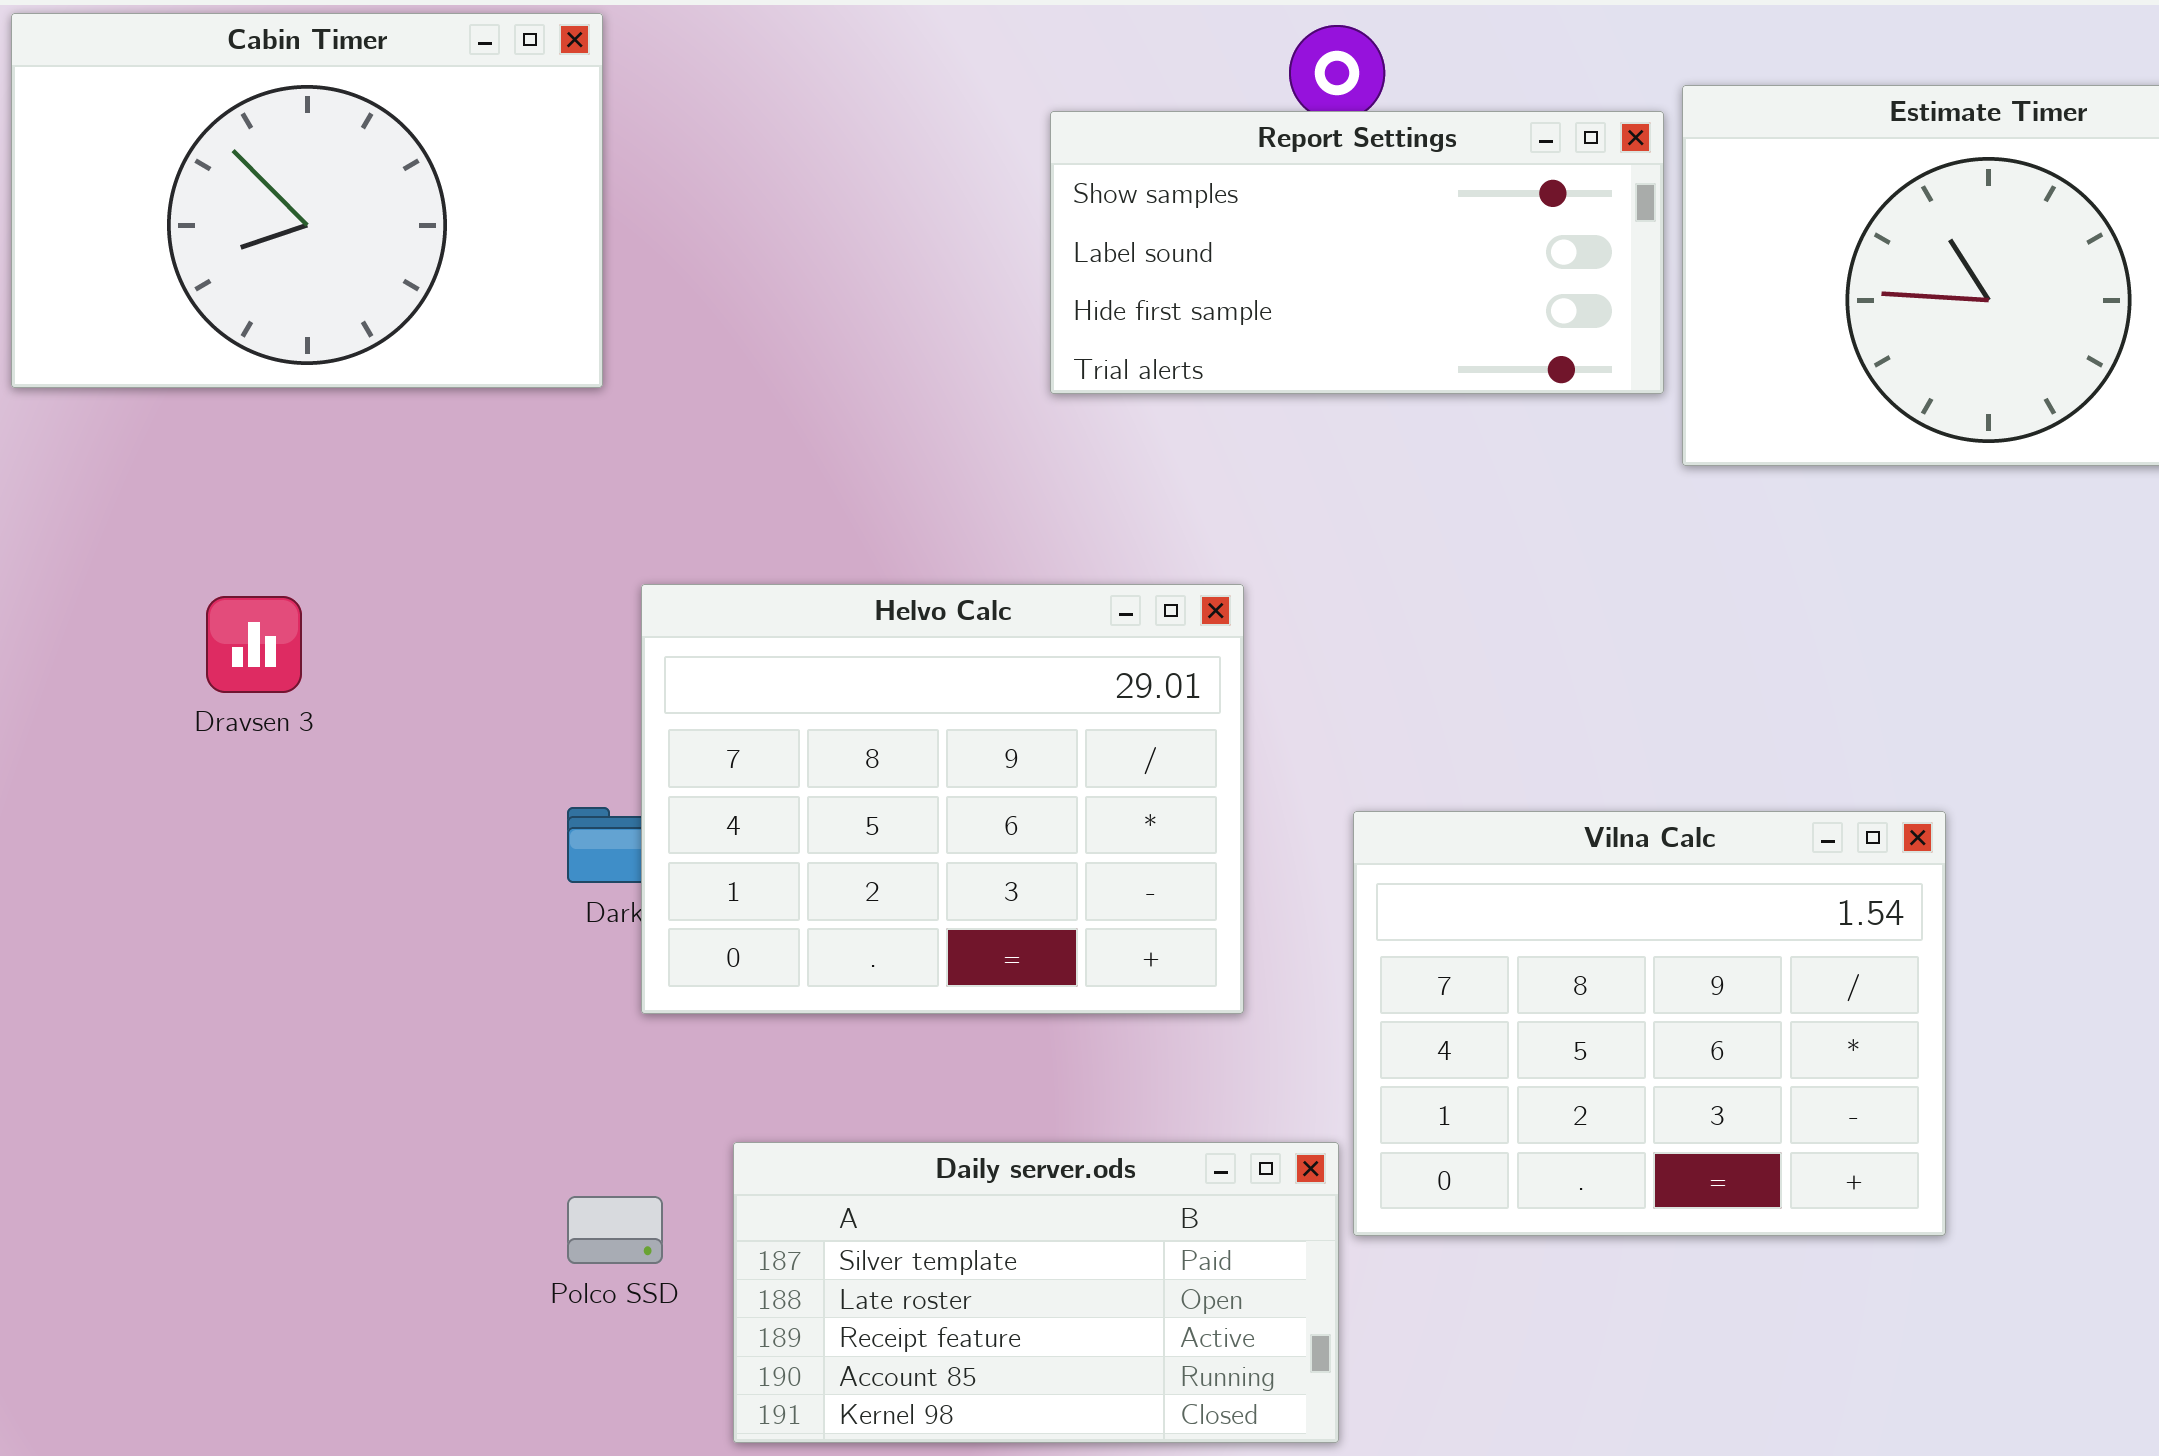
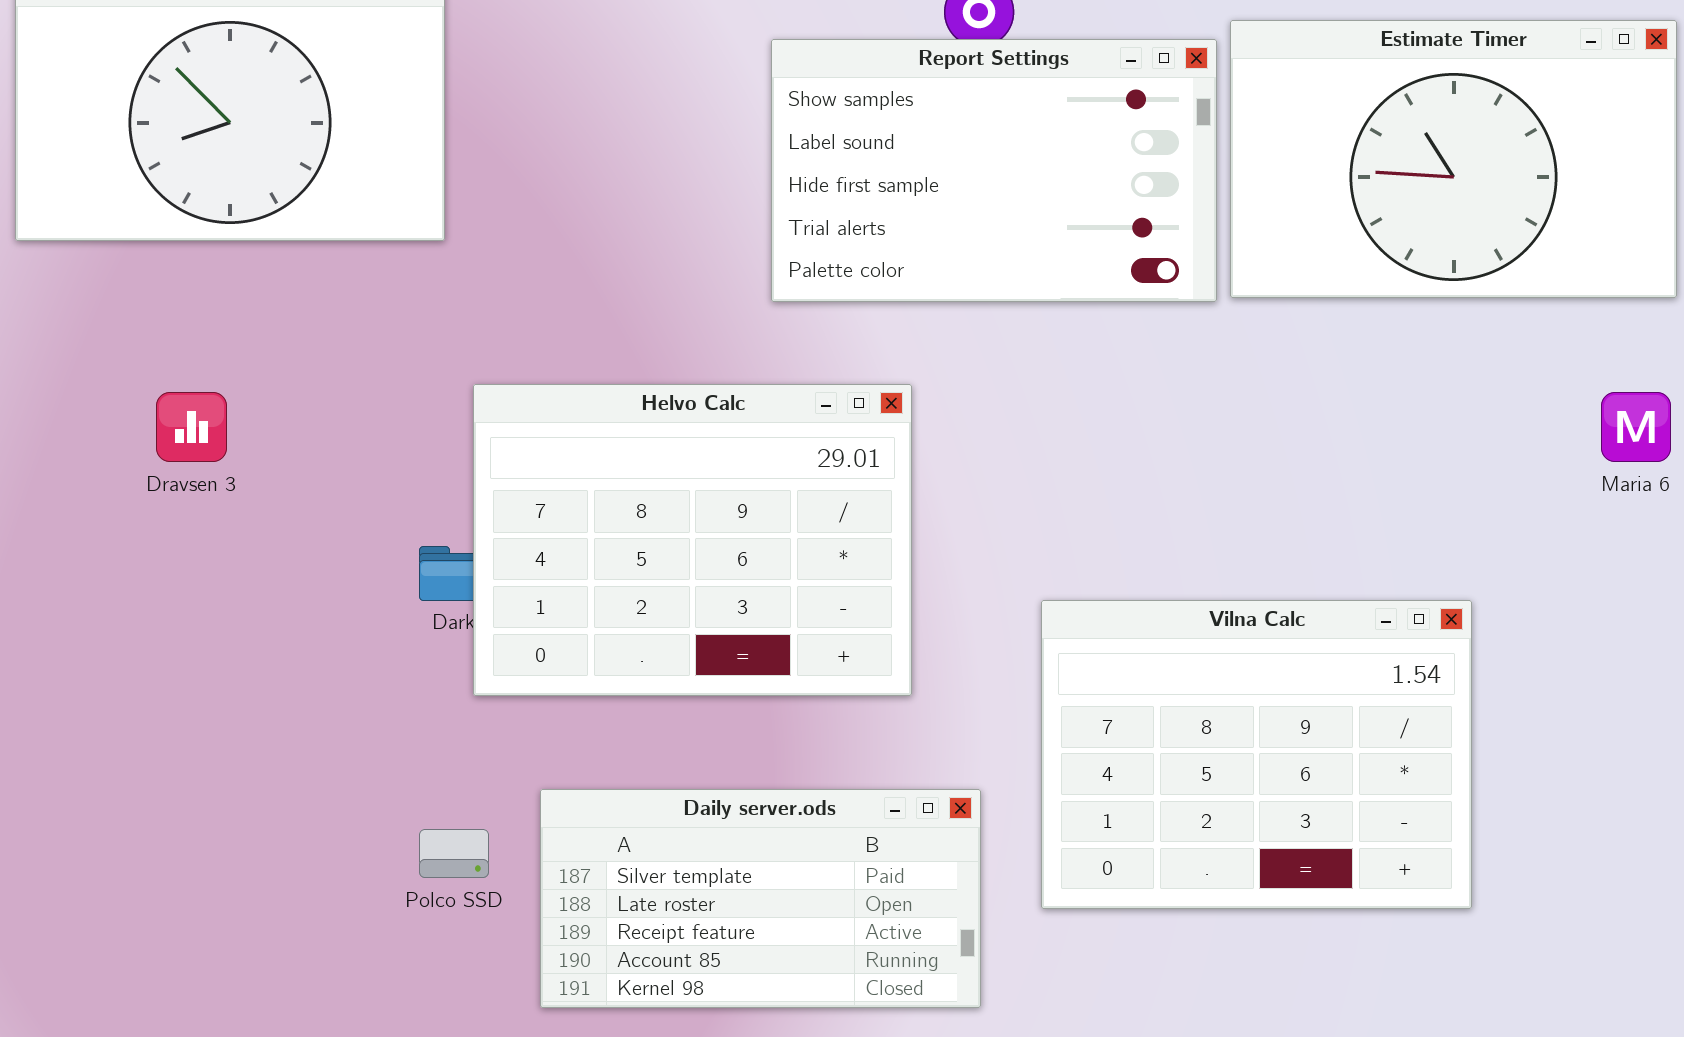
Report Settings: [1050,111,1664,394] -> [771,39,1217,302], resized
Vilna Calc: [1353,811,1946,1236] -> [1041,600,1472,909], moved

